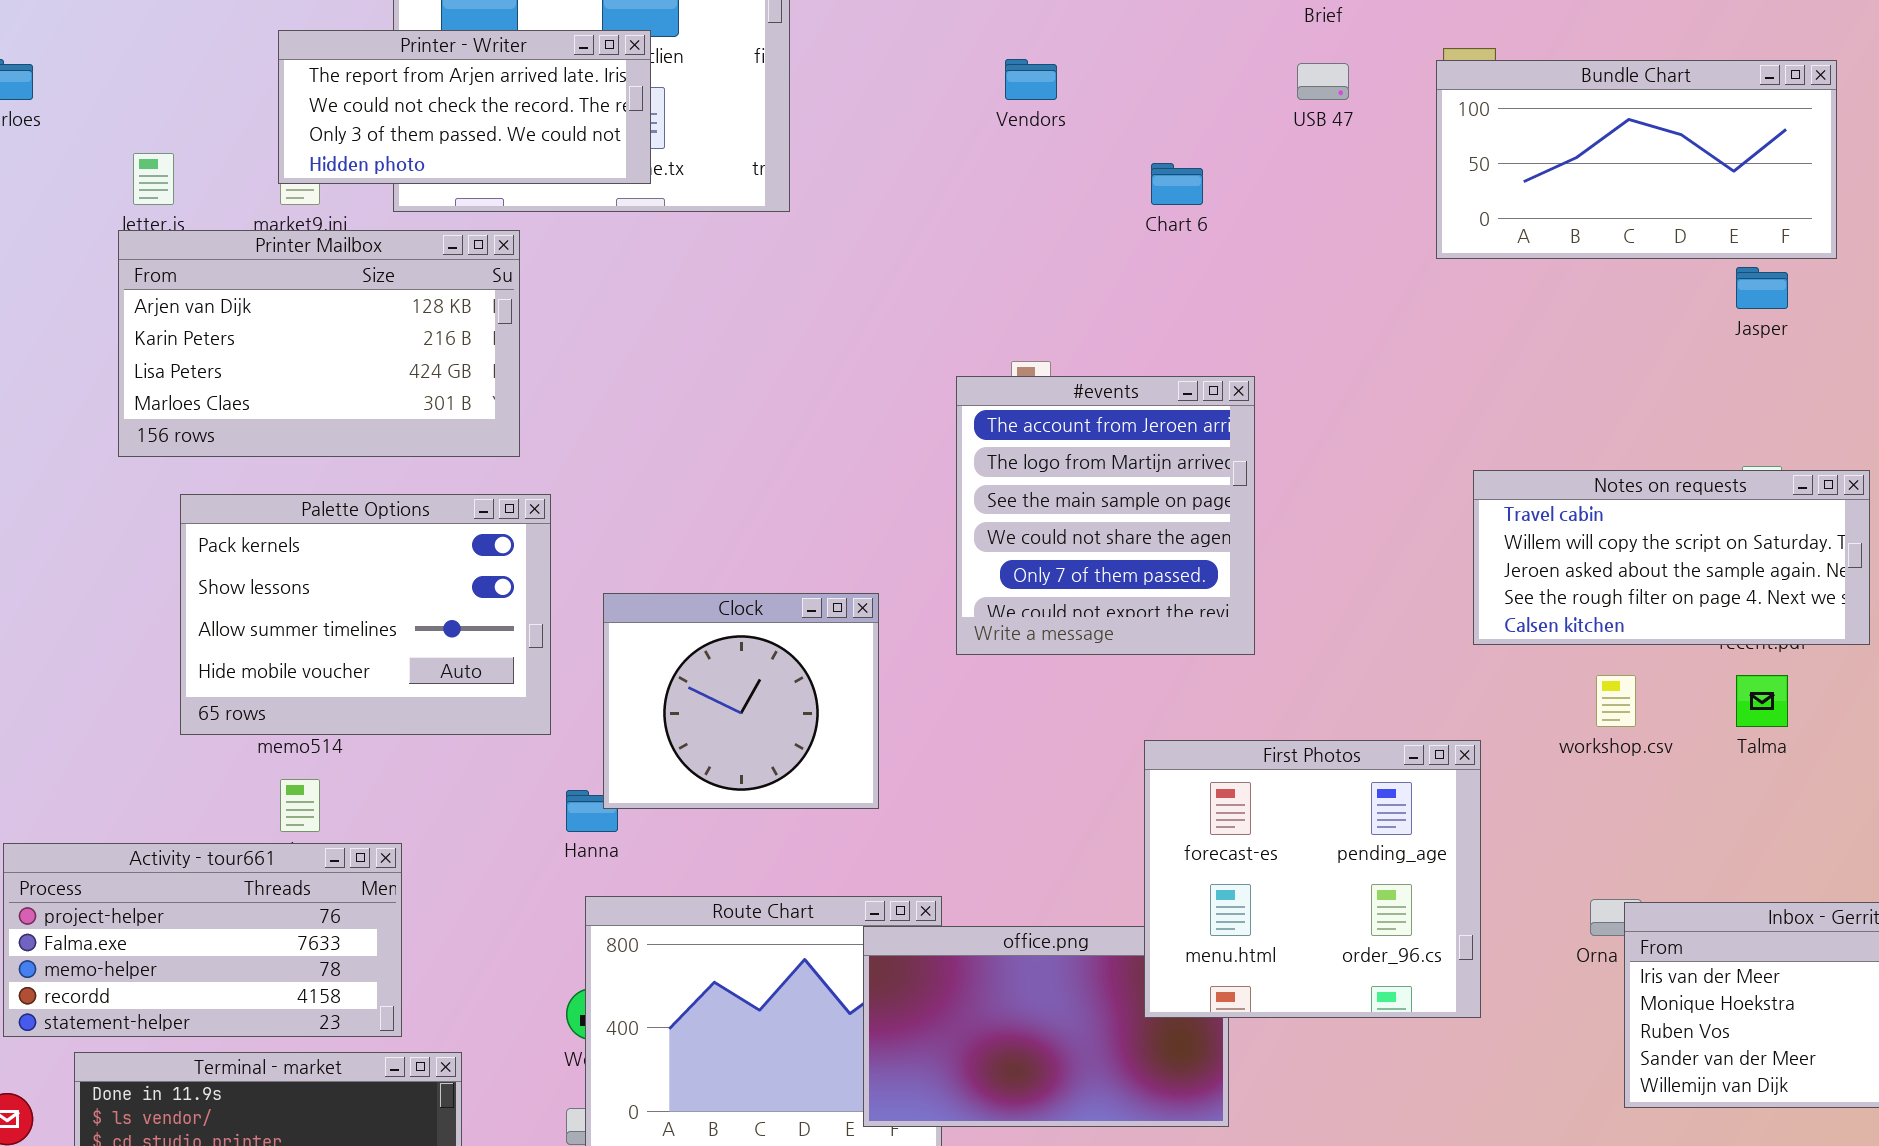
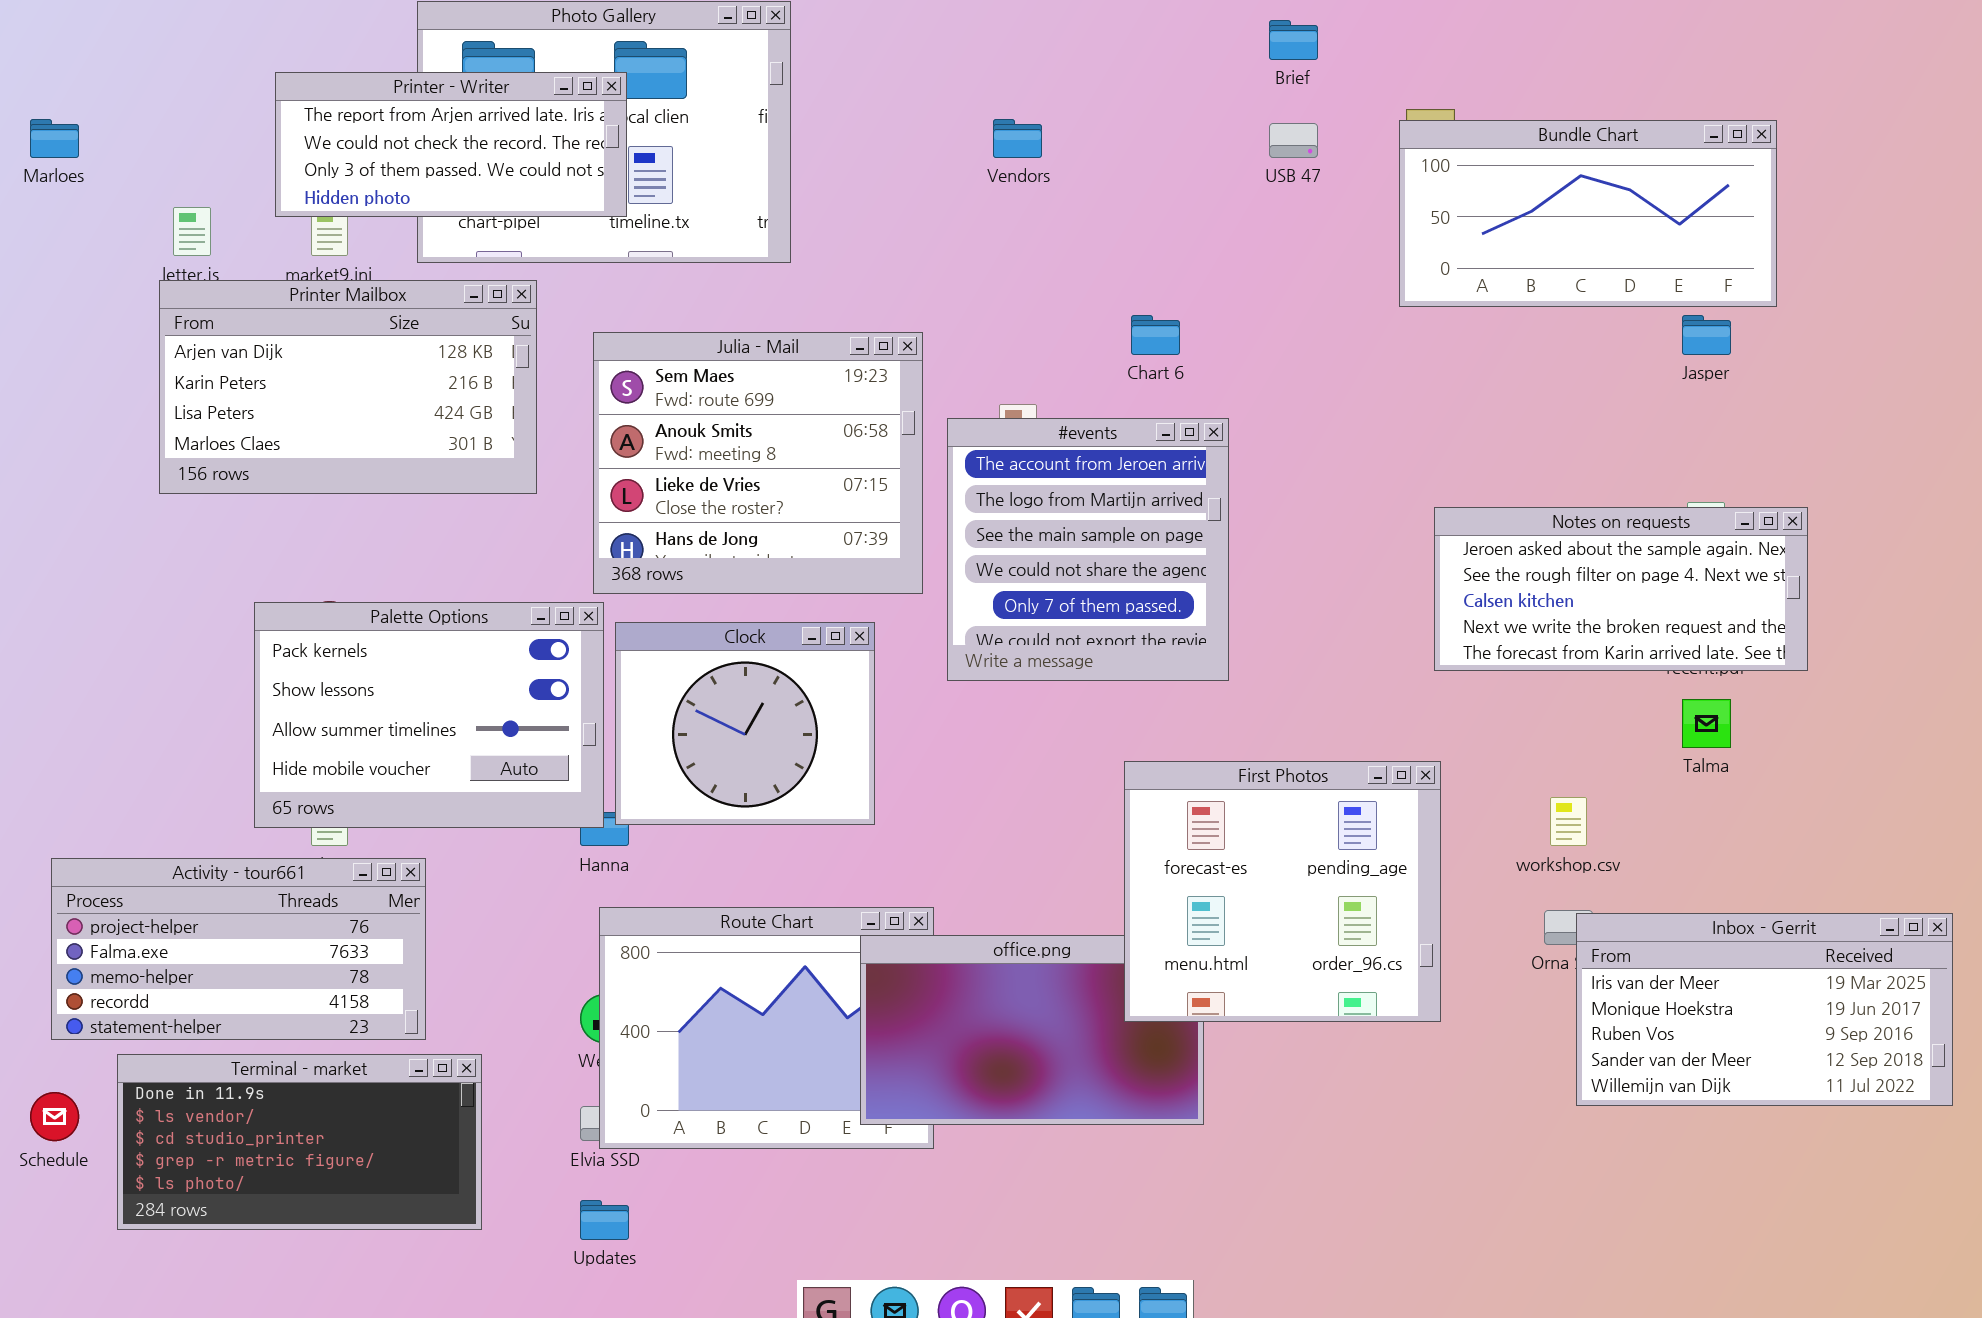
Printer - Writer: [278,30,651,184] -> [275,72,627,217], moved
Chart 6: [1151,163,1203,205] -> [1131,315,1180,355], moved
Julia - Mail: none -> [593,332,923,594], opened
Notes on requests: [1473,470,1870,645] -> [1434,507,1808,671], scrolled down 2 rows
Palette Options: [180,494,551,735] -> [254,602,604,828], moved
workshop.csv: [1596,675,1636,727] -> [1550,797,1587,846], moved

